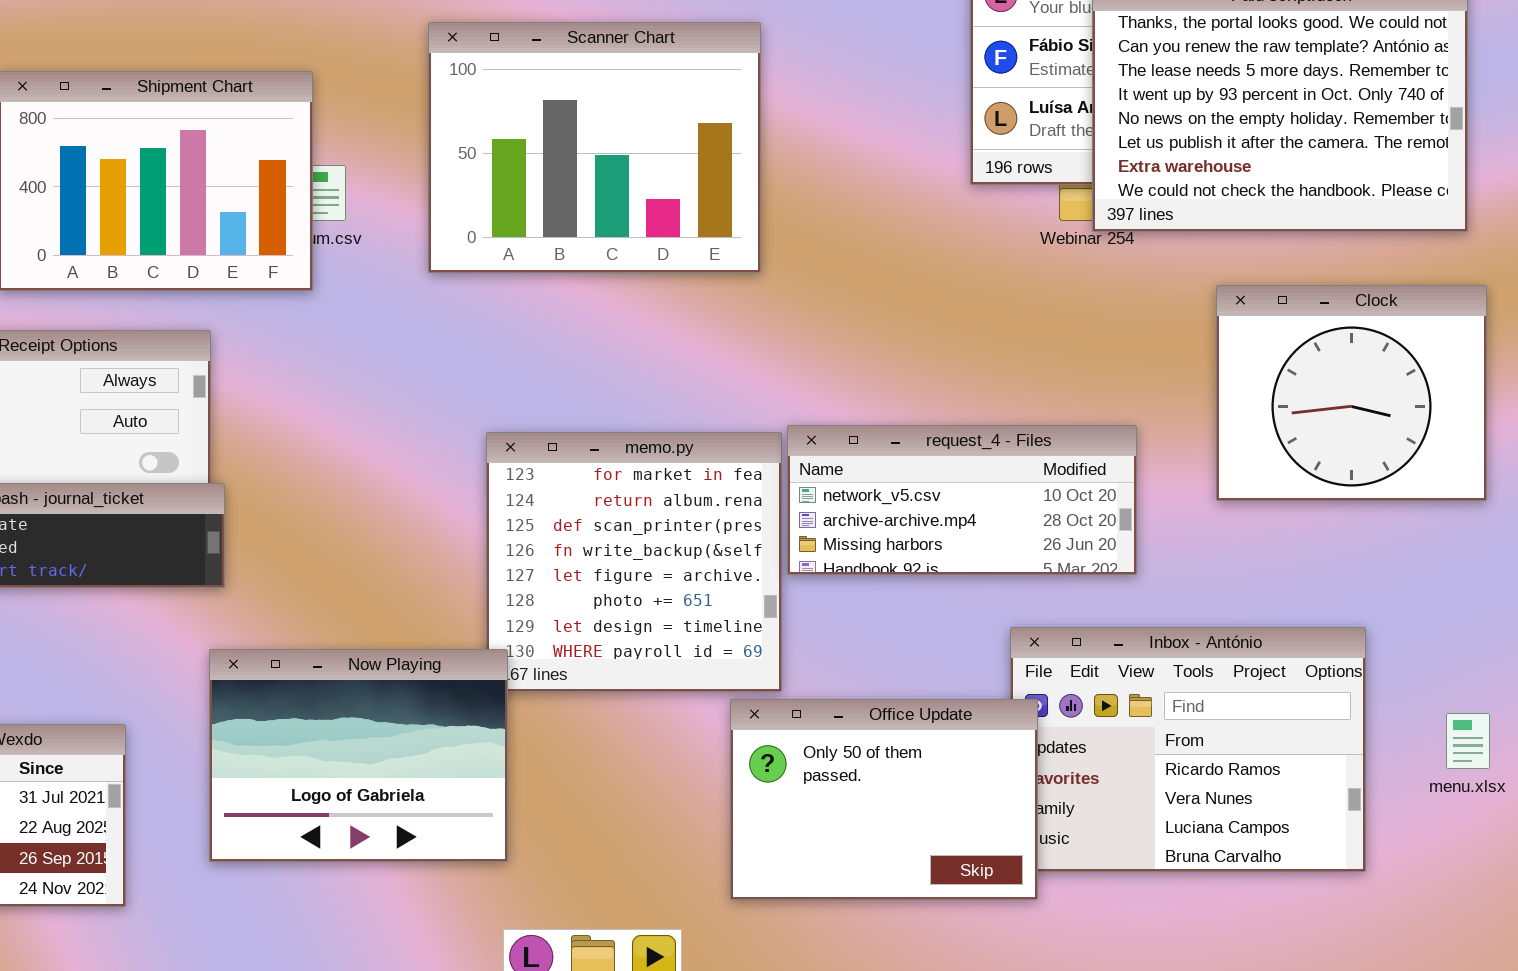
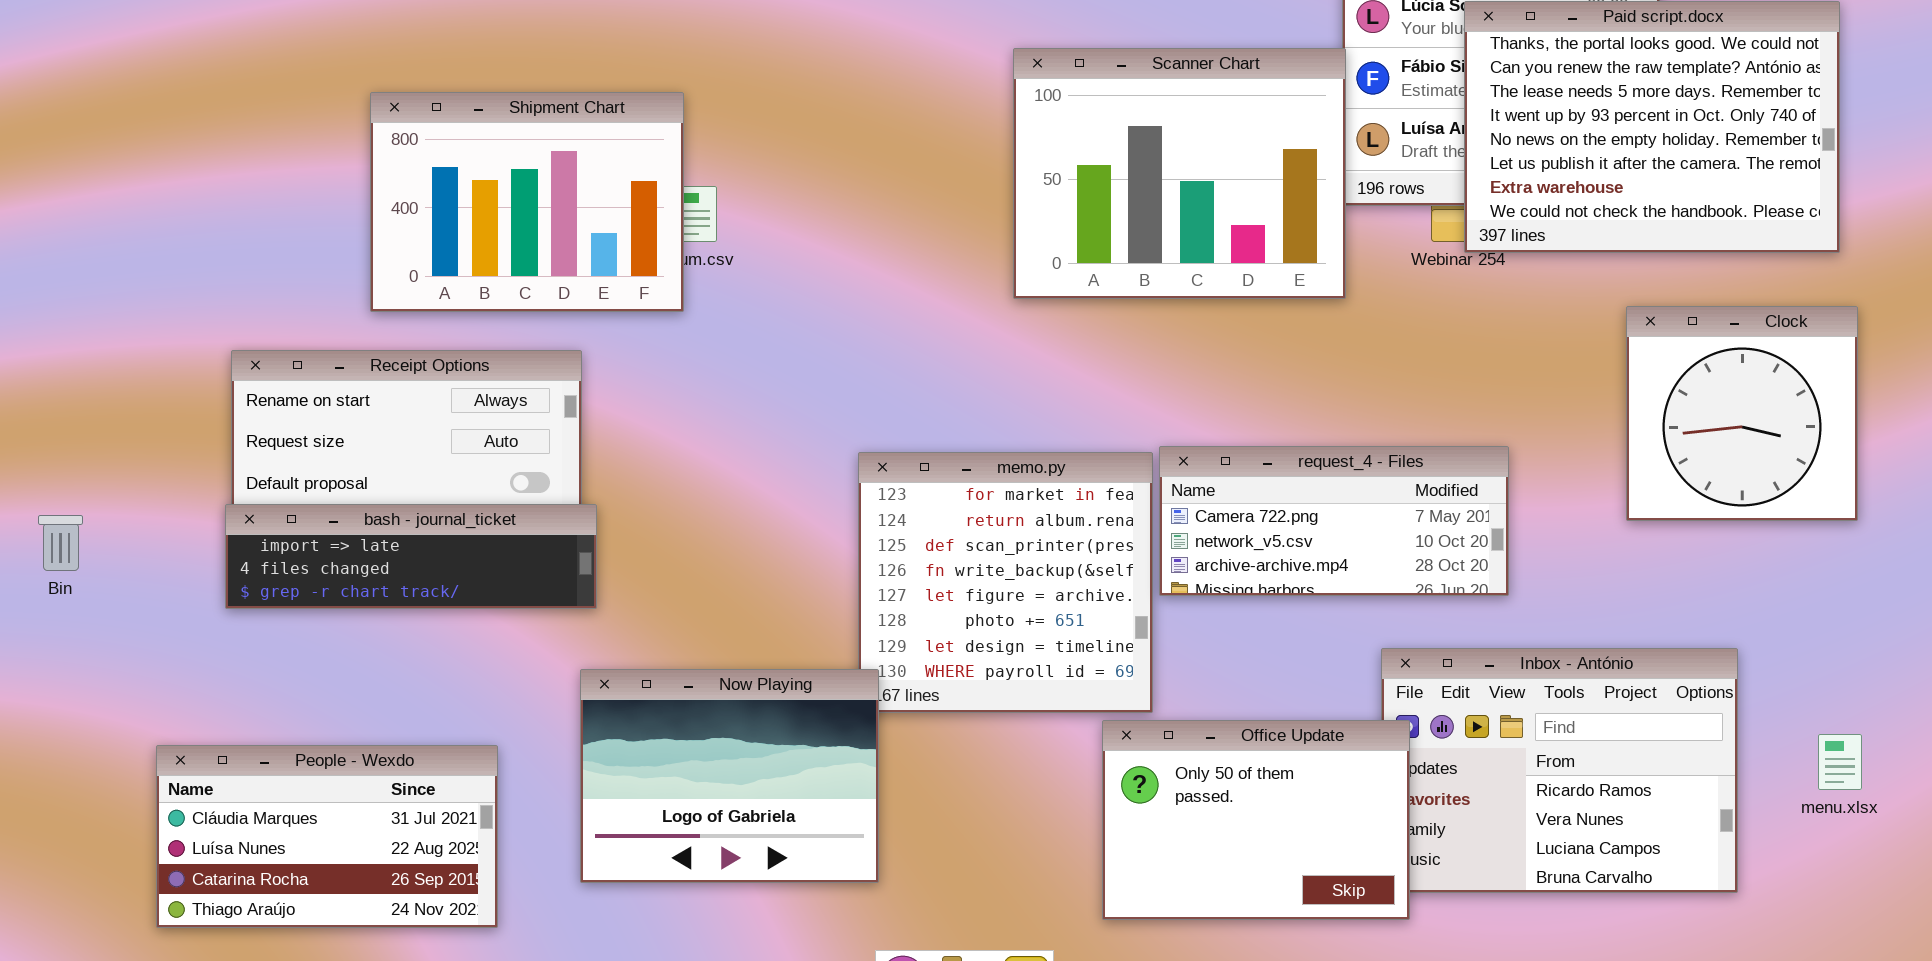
Scanner Chart: [428,22,761,273] -> [1013,48,1346,299], moved
Clock: [1216,285,1487,501] -> [1626,306,1858,521], resized
request_4 - Files: [787,425,1137,575] -> [1159,446,1509,596], scrolled up 1 row

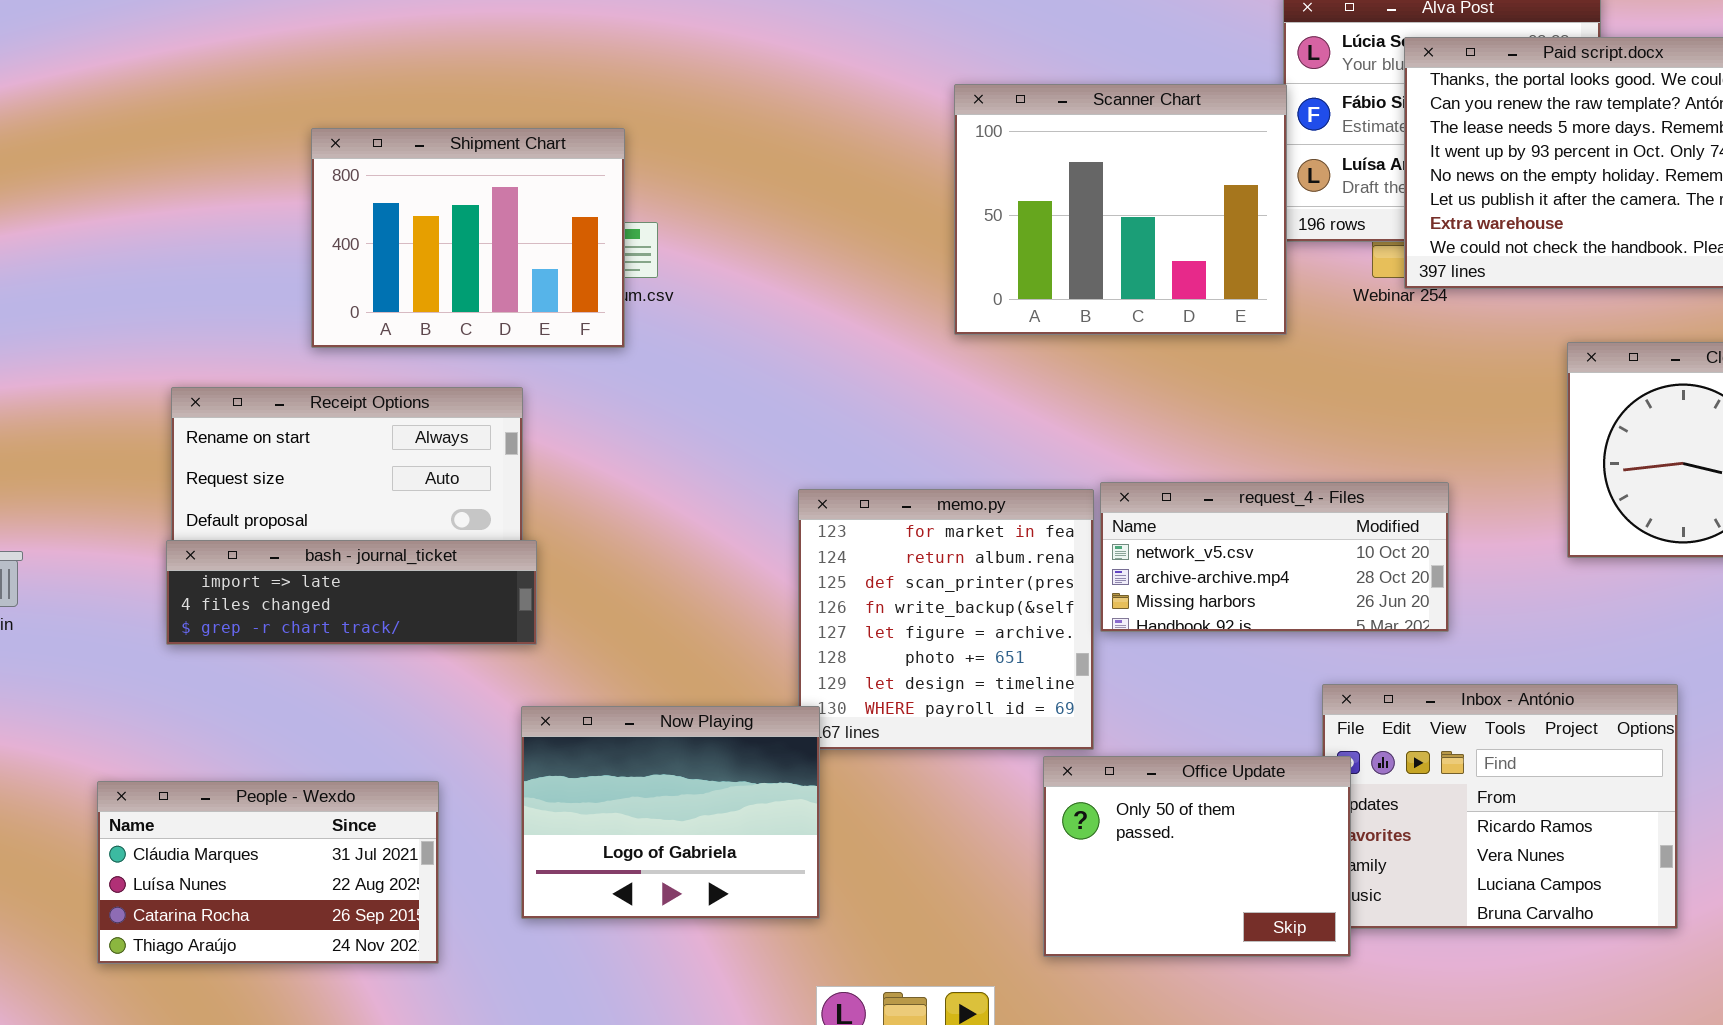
request_4 - Files: [1159,446,1509,596] -> [1100,482,1449,632], scrolled down 1 row

